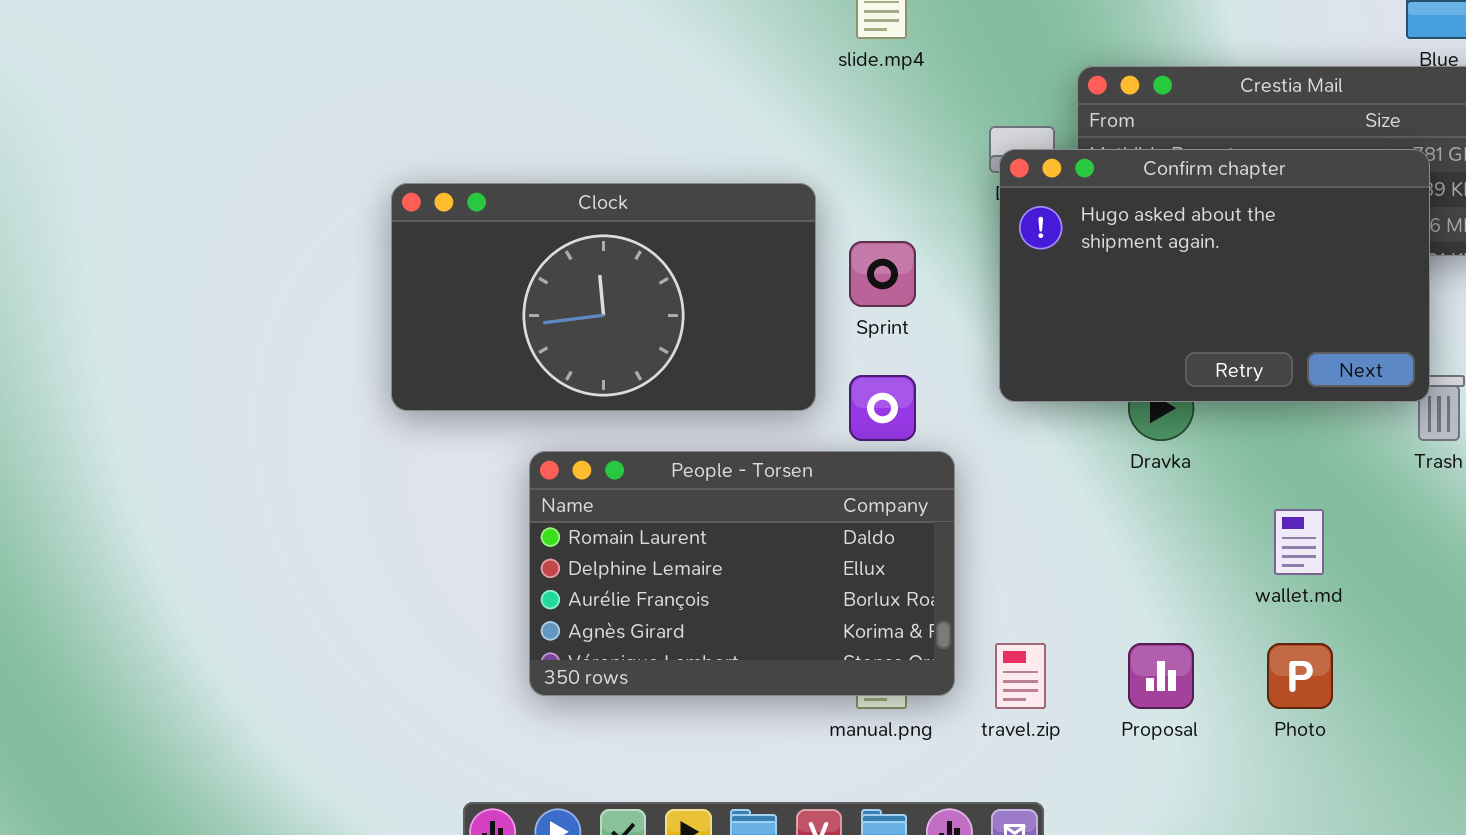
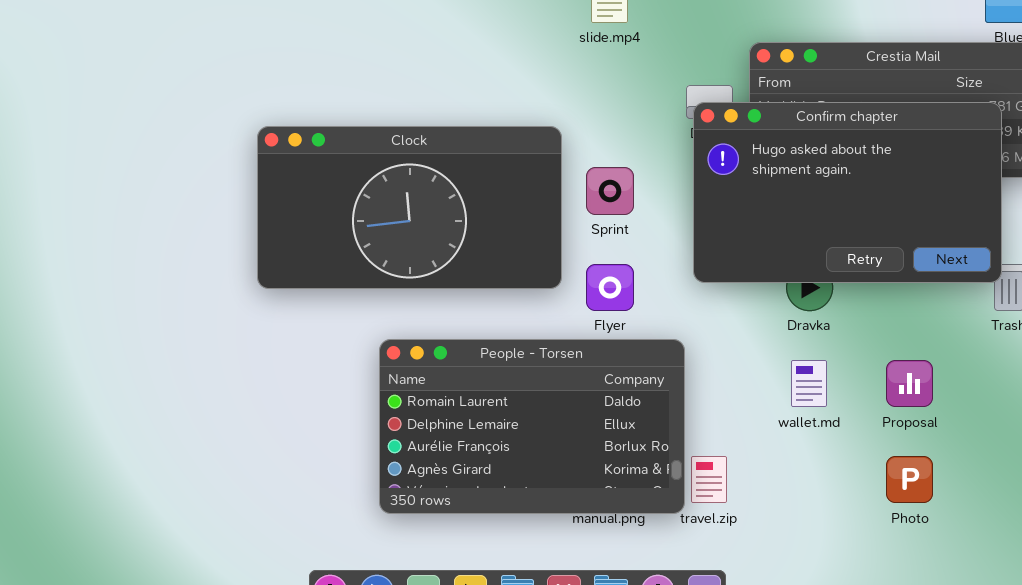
People - Torsen: [529,451,955,696] -> [379,339,685,514], moved
wallet.md: [1274,509,1324,575] -> [791,360,827,407], moved
Proposal: [1128,643,1194,709] -> [886,360,933,407], moved

